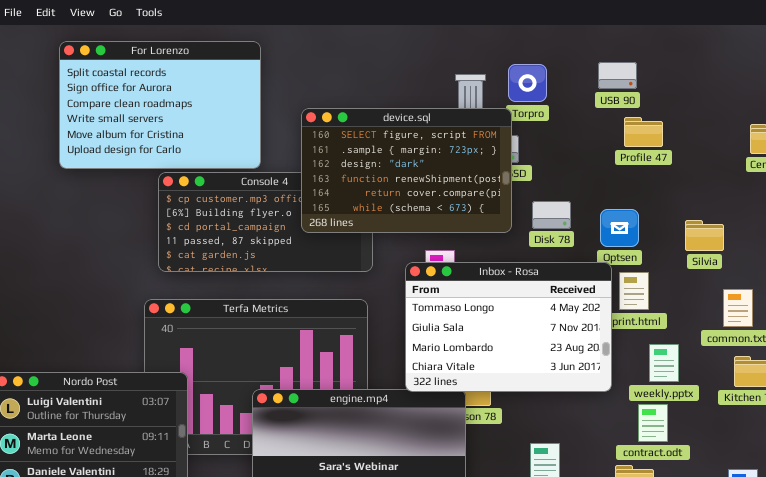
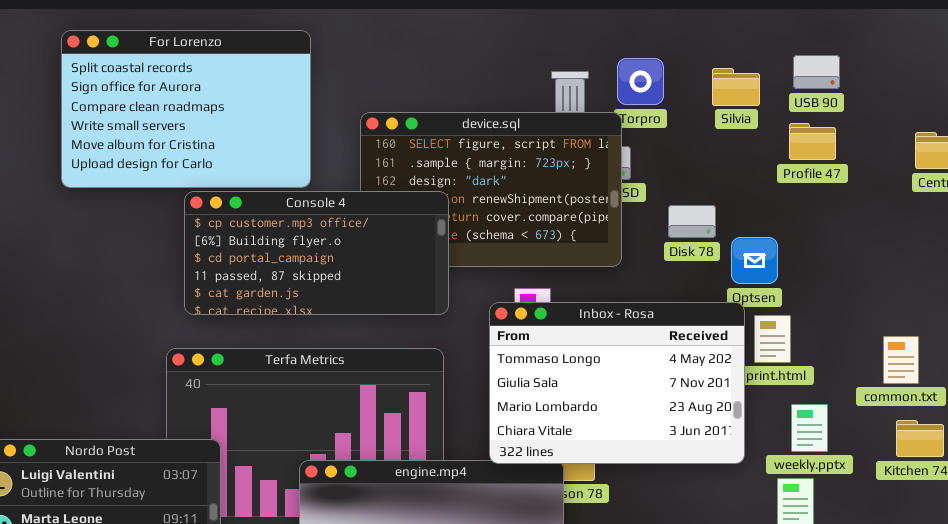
USB 90: [598,62,637,89] -> [793,55,840,89], moved
Profile 47: [624,117,663,147] -> [789,123,836,160], moved
Console 4: [158,172,373,272] -> [184,191,449,315], raised
Disk 78: [532,201,571,229] -> [668,205,716,238], moved
Silvia: [685,220,724,251] -> [712,68,760,106], moved

